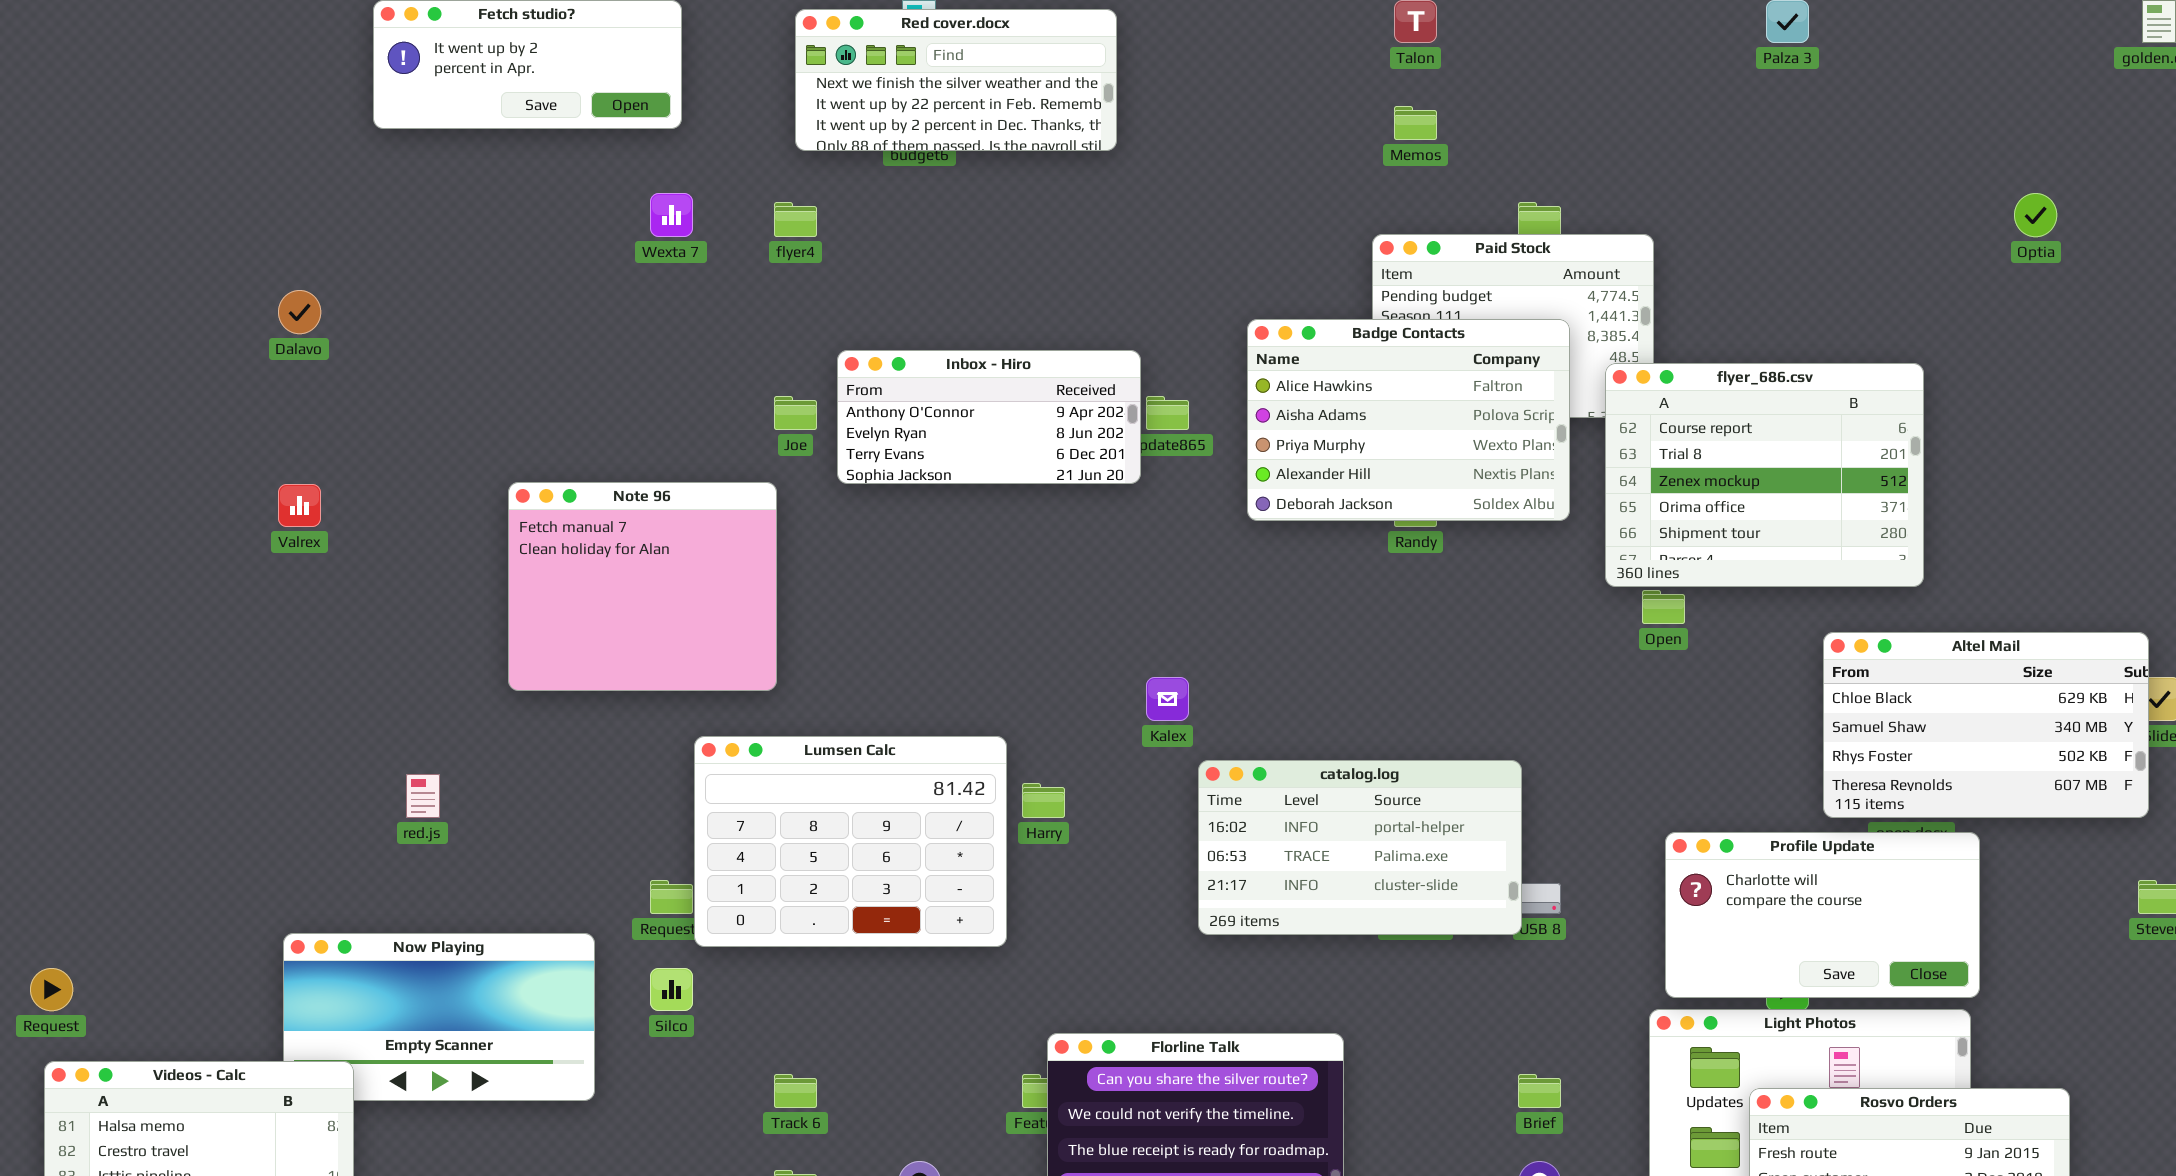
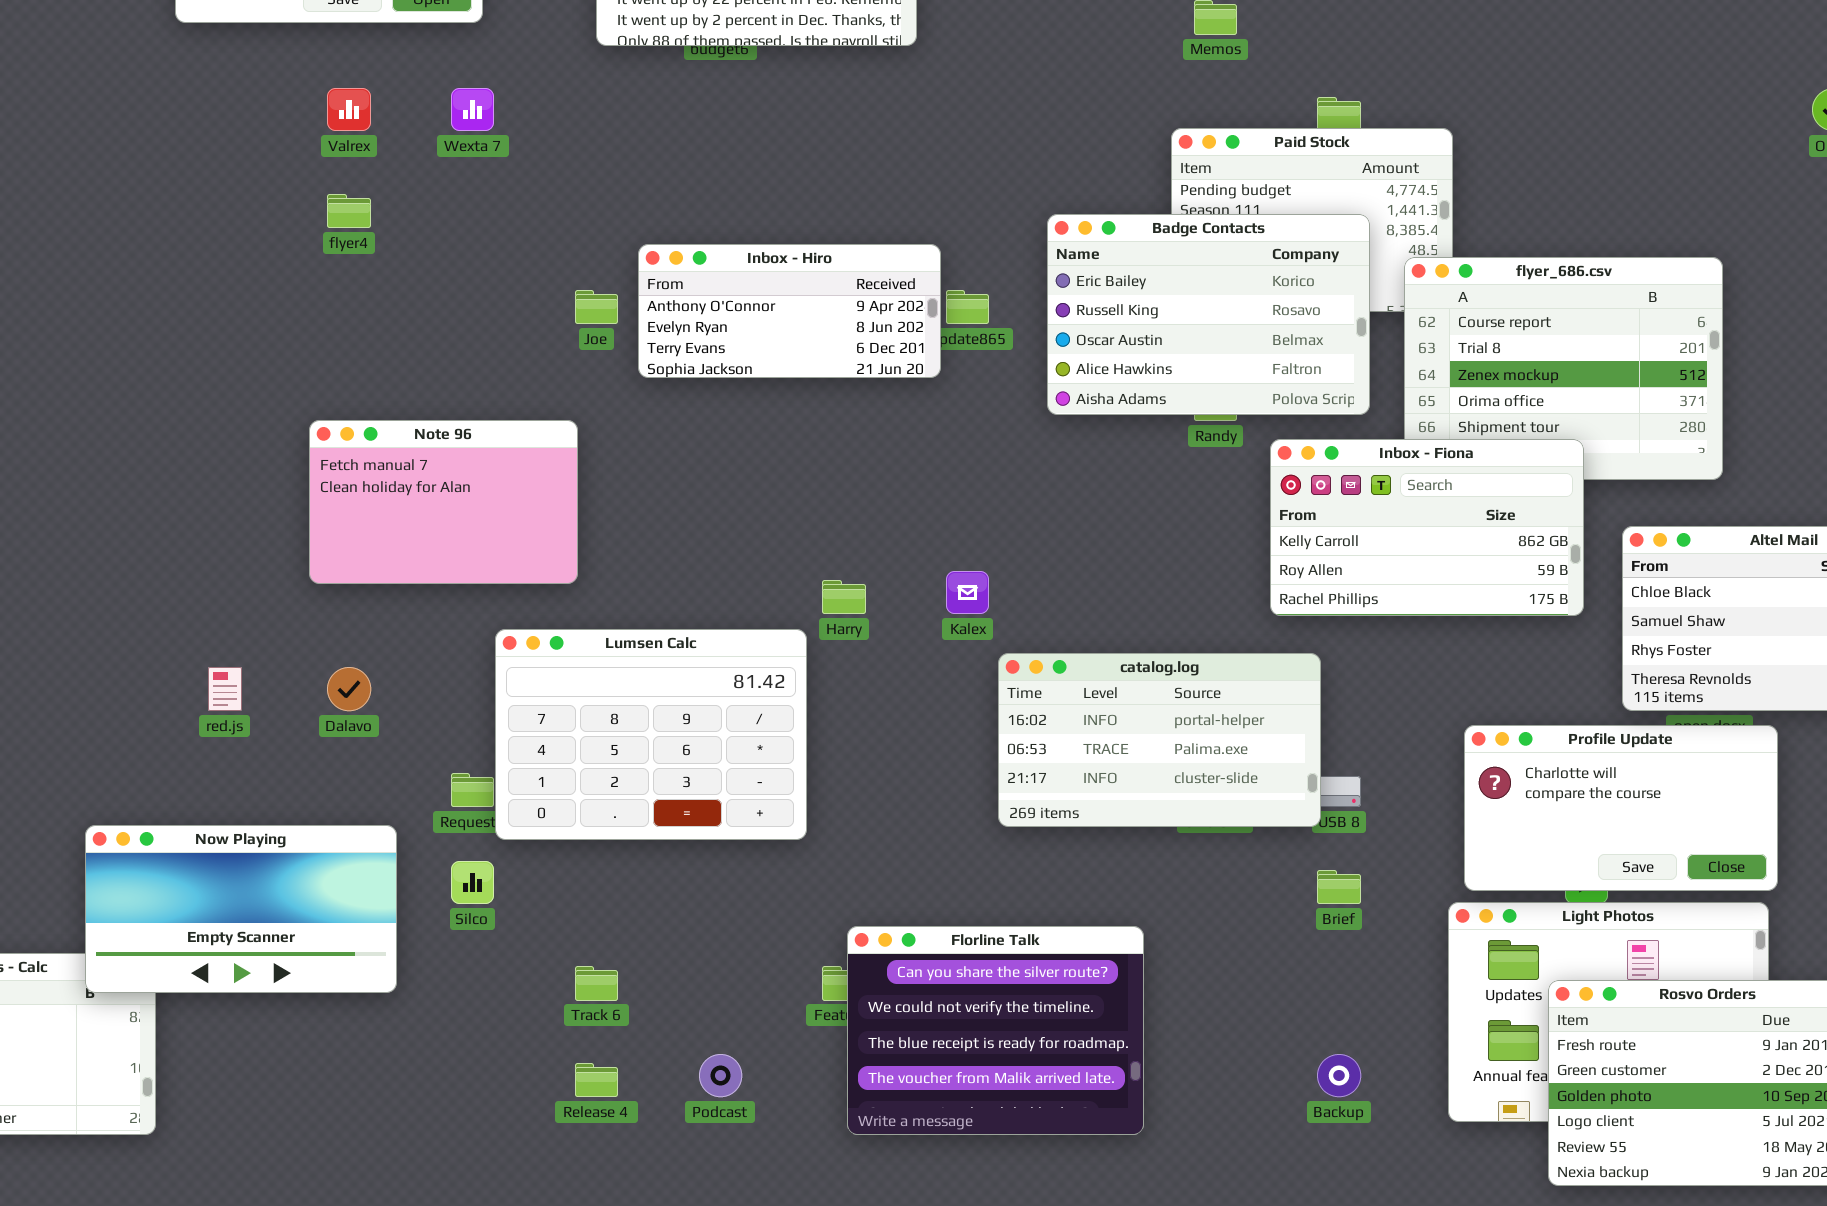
flyer4: [774,202,817,237] -> [327,194,371,228], moved
Dalavo: [278,290,321,334] -> [327,667,371,711], moved
Badge Contacts: [1247,319,1570,521] -> [1047,214,1370,415], scrolled up 3 rows
Note 96: [508,482,777,691] -> [309,420,578,584], resized
Valrex: [278,484,321,527] -> [327,88,371,131], moved
Inbox - Fiona: none -> [1270,439,1584,616], opened
Harry: [1022,783,1065,818] -> [822,580,866,614], moved
Now Playing: [283,933,595,1101] -> [85,825,397,993], raised
Brief: [1518,1074,1561,1108] -> [1317,870,1361,904], moved

